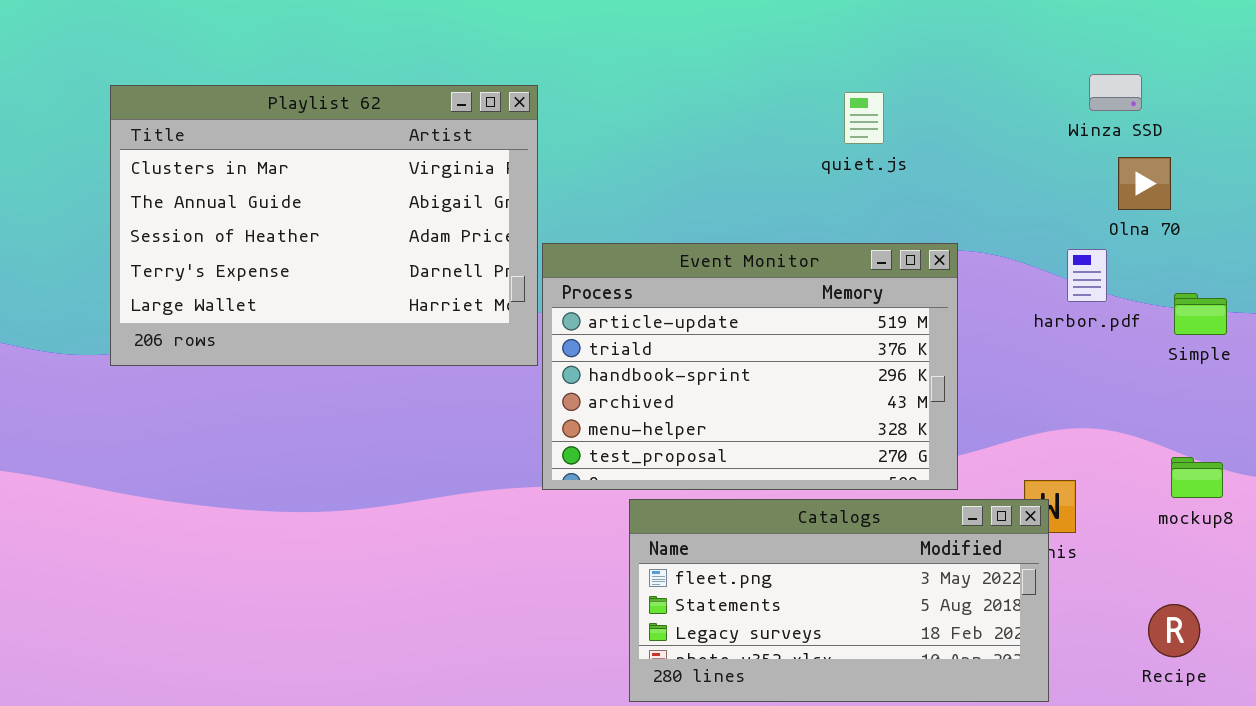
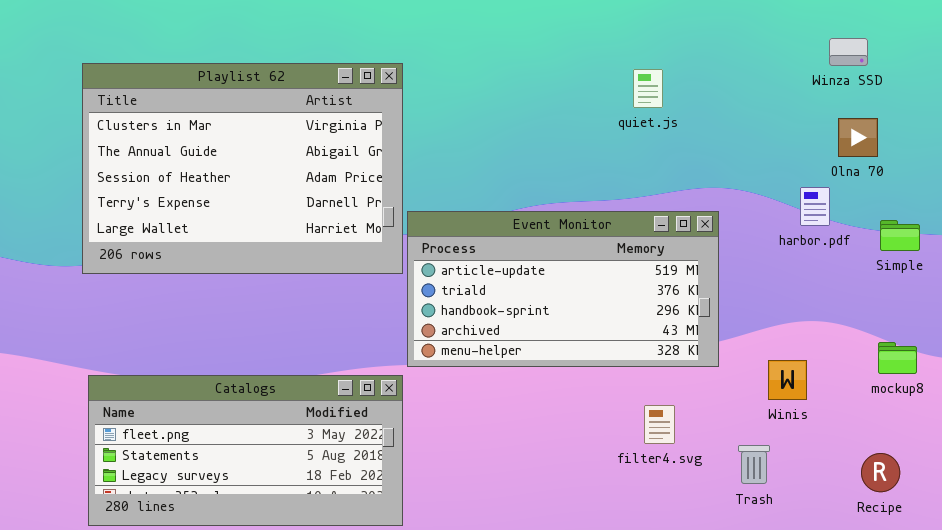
Winza SSD: [1089,74,1142,111] -> [829,38,868,66], moved
Event Monitor: [542,243,958,490] -> [407,211,719,367], resized
Catalogs: [629,499,1049,702] -> [88,375,403,526], moved

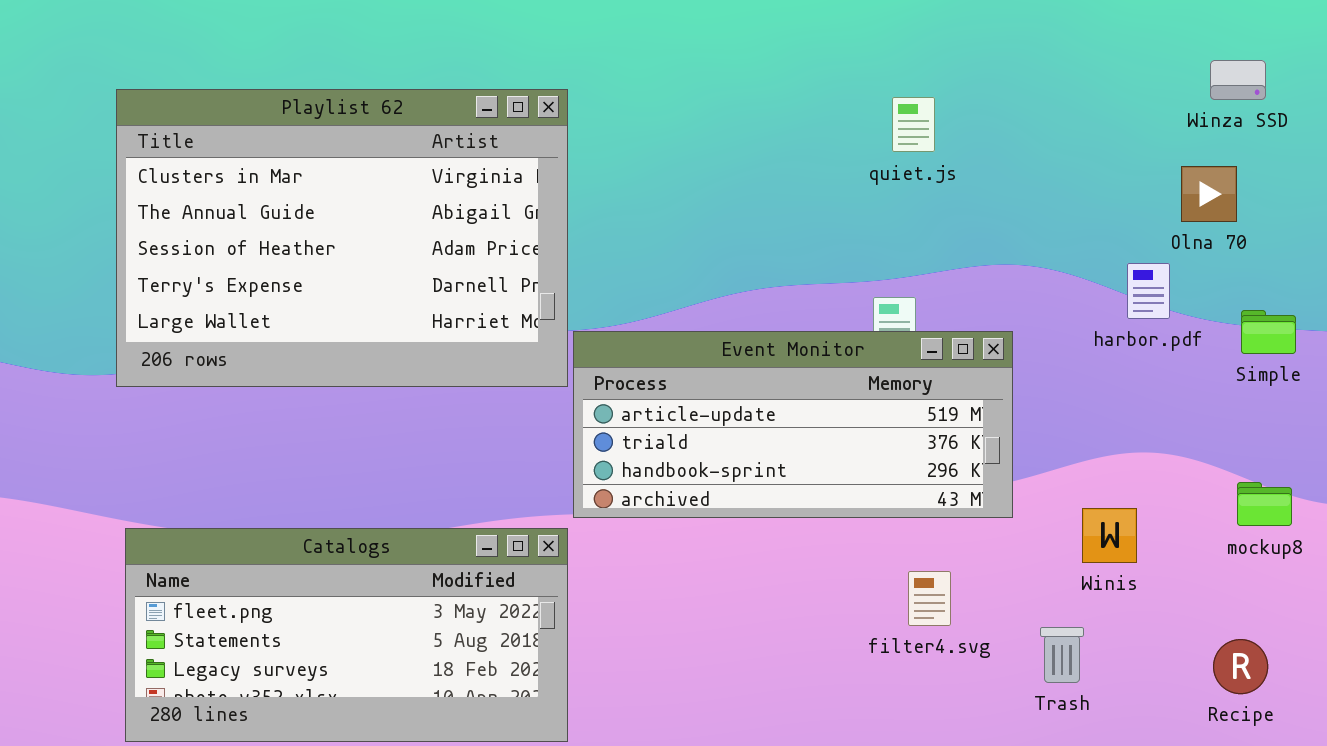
Winza SSD: [829,38,868,66] -> [1210,60,1266,100], moved
Event Monitor: [407,211,719,367] -> [573,331,1013,518], resized

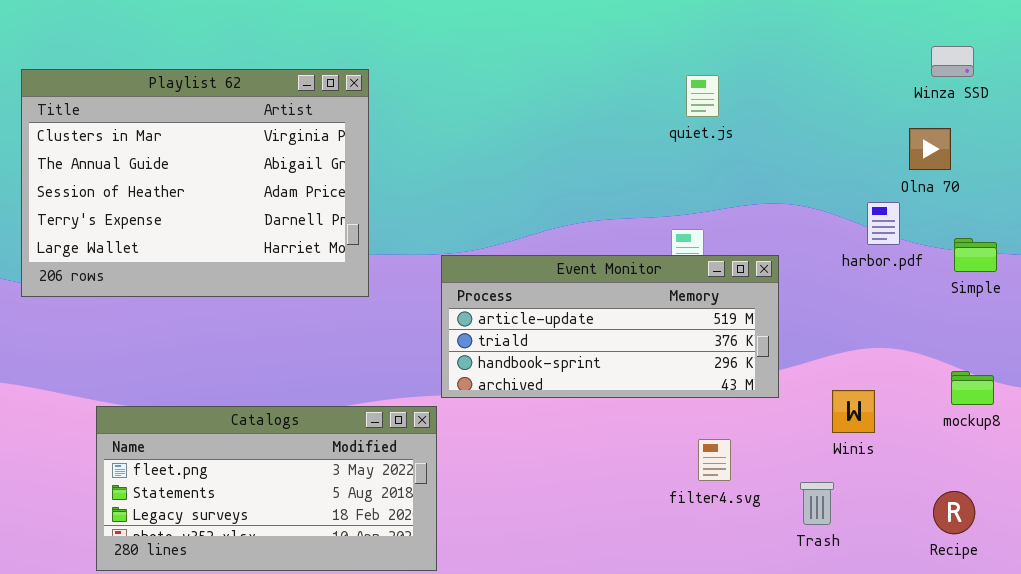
Playlist 62: [116,89,568,387] -> [21,69,369,297], moved

